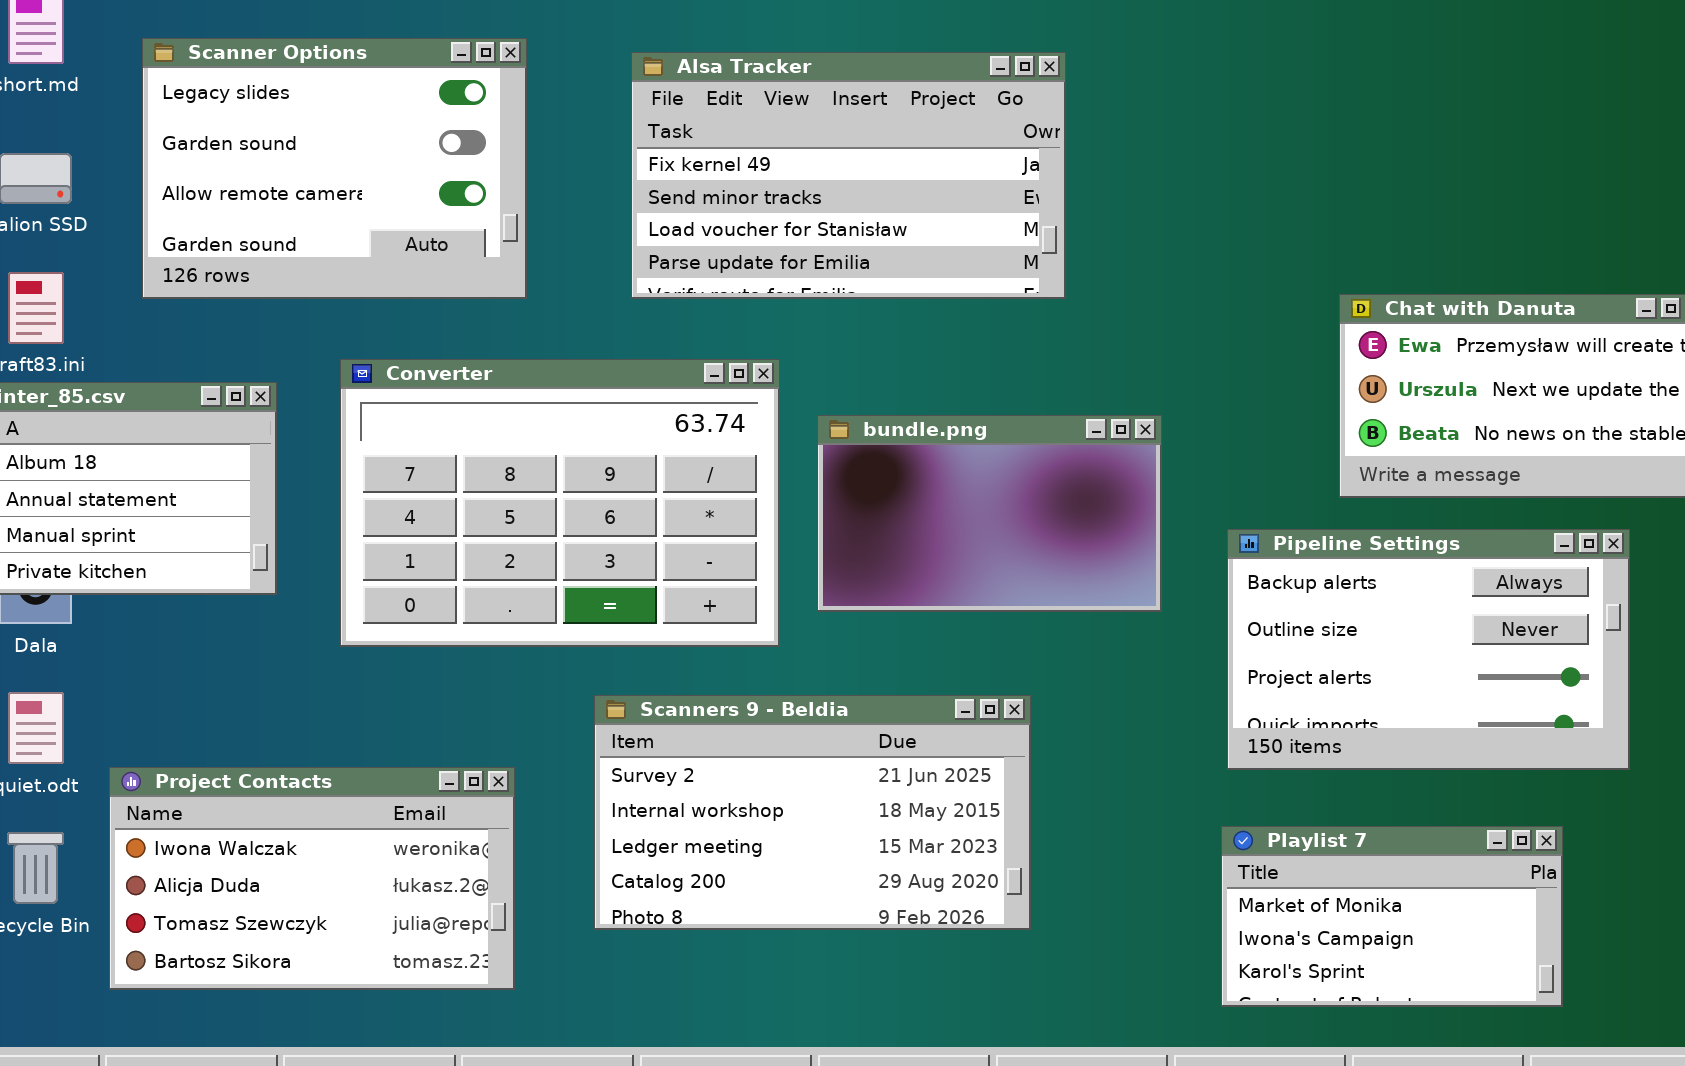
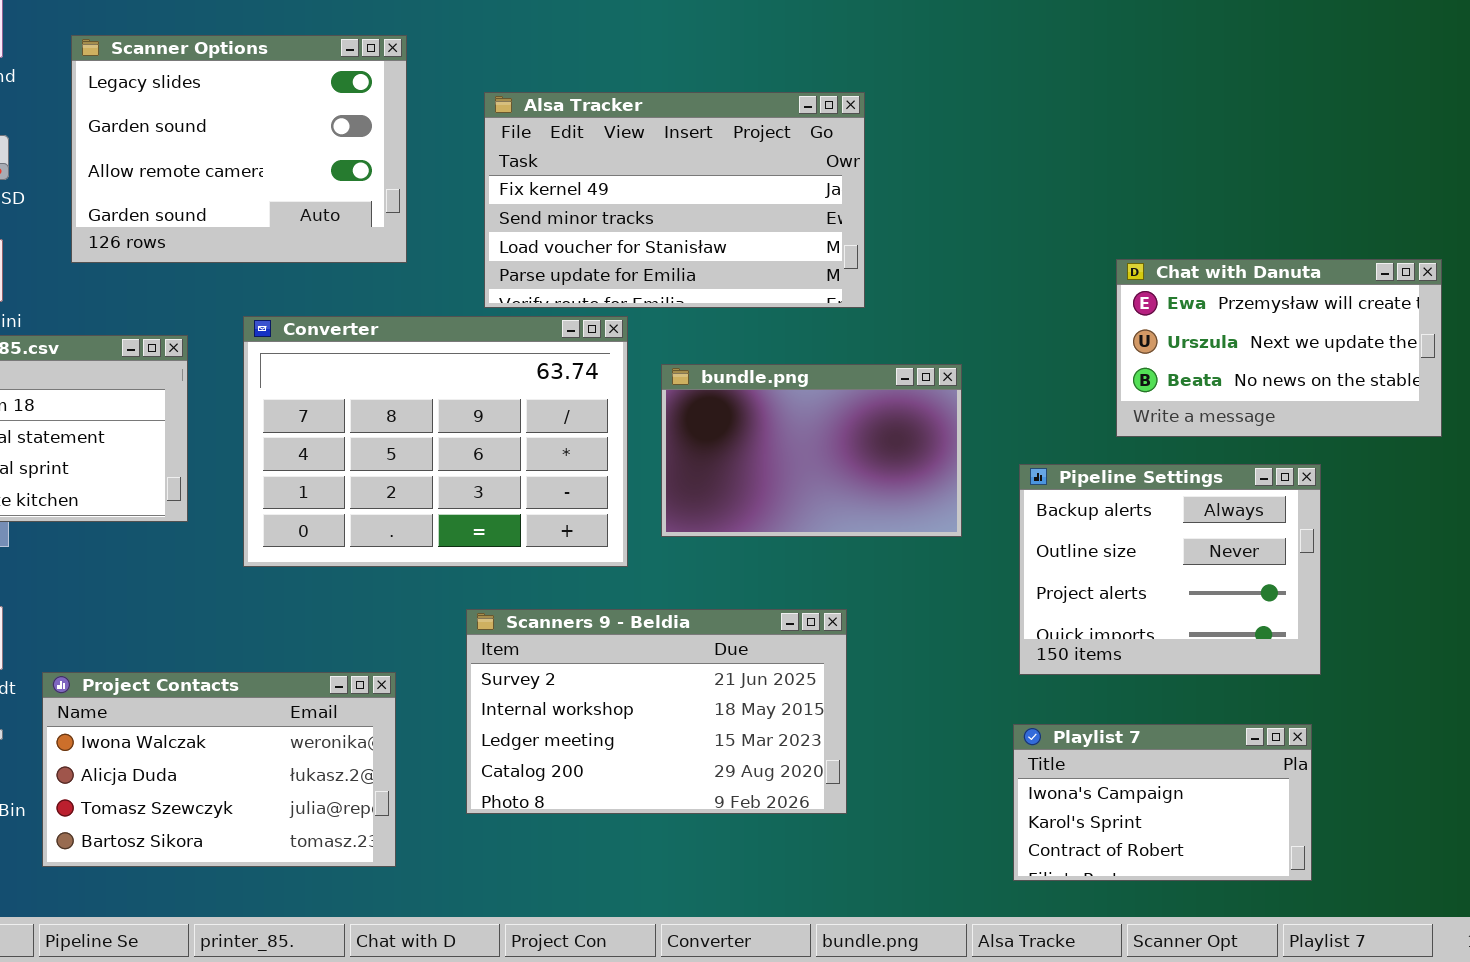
Alsa Tracker: [631,52,1066,299] -> [484,92,865,308], moved
Pipeline Settings: [1227,529,1630,770] -> [1019,464,1321,675], resized
Playlist 7: [1221,826,1563,1007] -> [1013,724,1312,881], scrolled down 1 row

